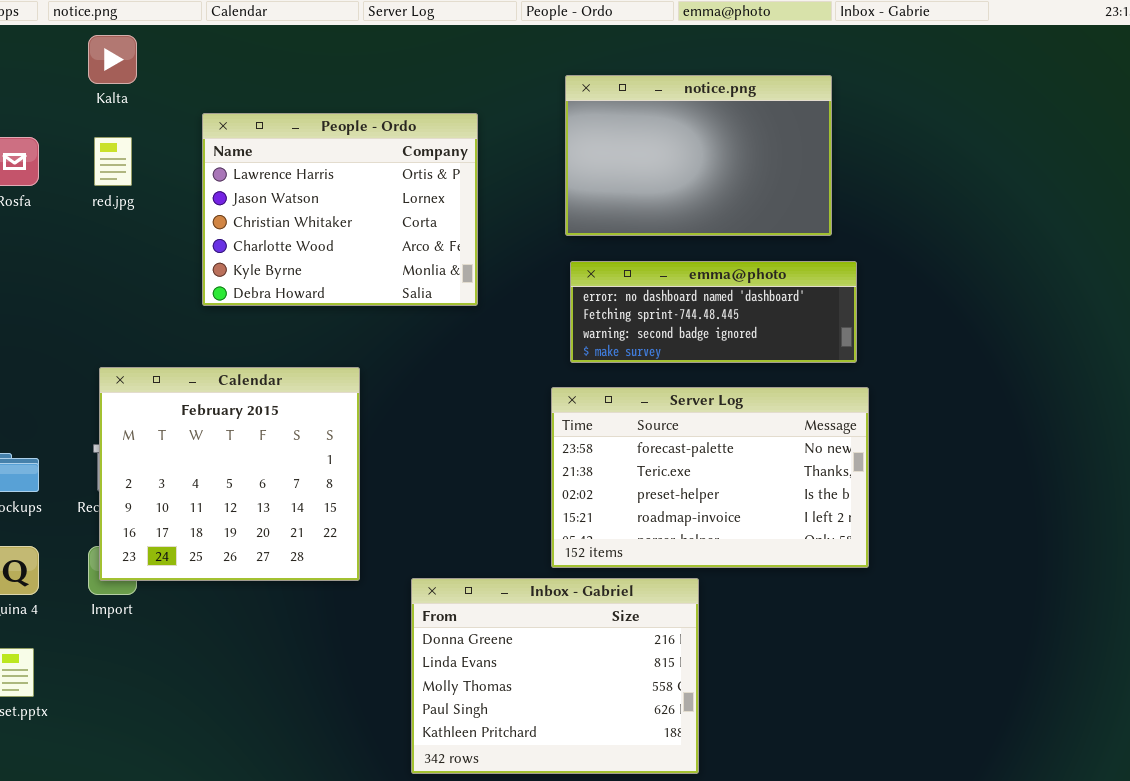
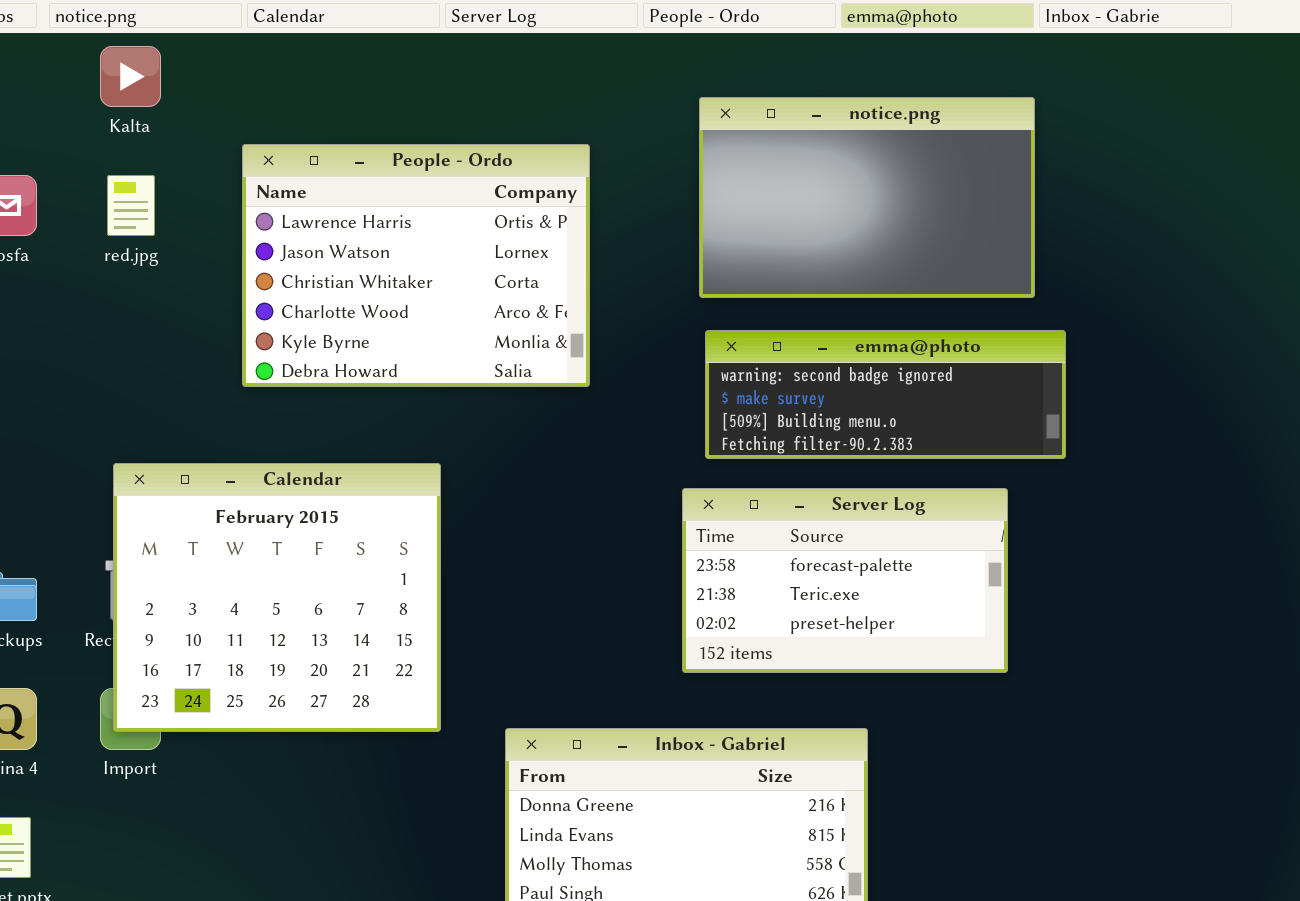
emma@photo: [570,261,857,363] -> [705,330,1066,459], scrolled down 2 rows
Server Log: [551,387,869,568] -> [682,488,1008,673], resized

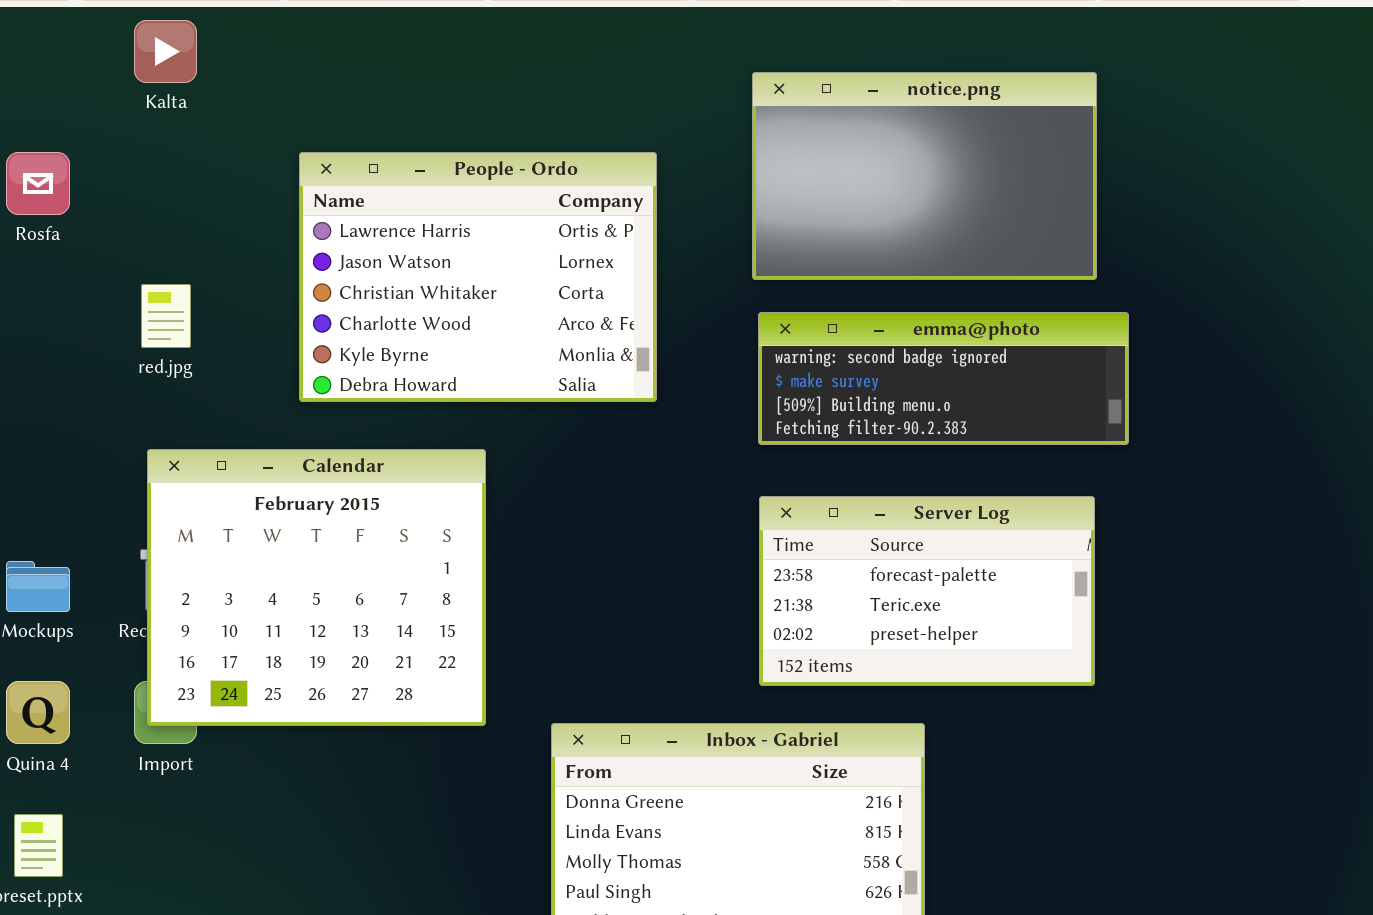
People - Ordo: [242,144,590,387] -> [299,152,657,402], moved
red.jpg: [107,175,155,236] -> [141,284,191,348], moved
Server Log: [682,488,1008,673] -> [759,496,1095,686], moved

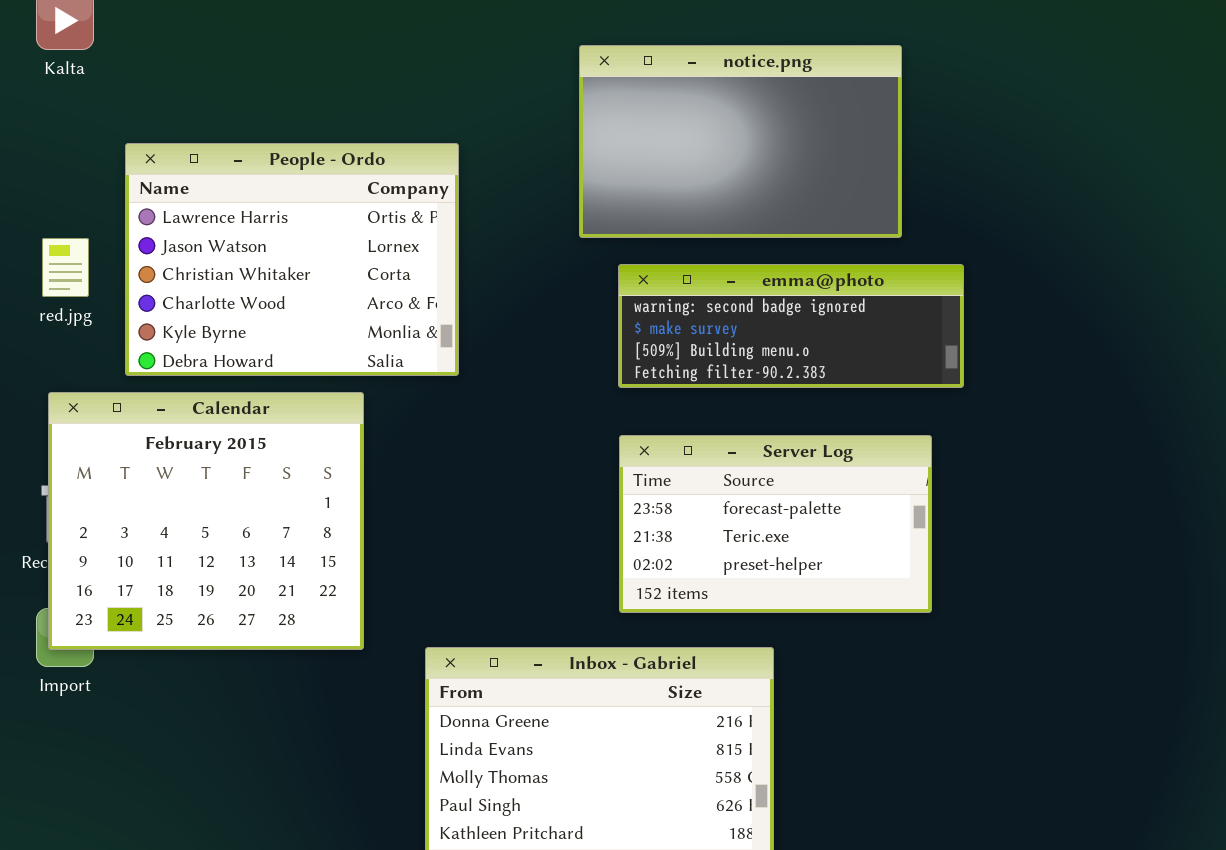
notice.png: [752,72,1097,280] -> [579,45,902,238], moved
People - Ordo: [299,152,657,402] -> [125,143,459,376], moved

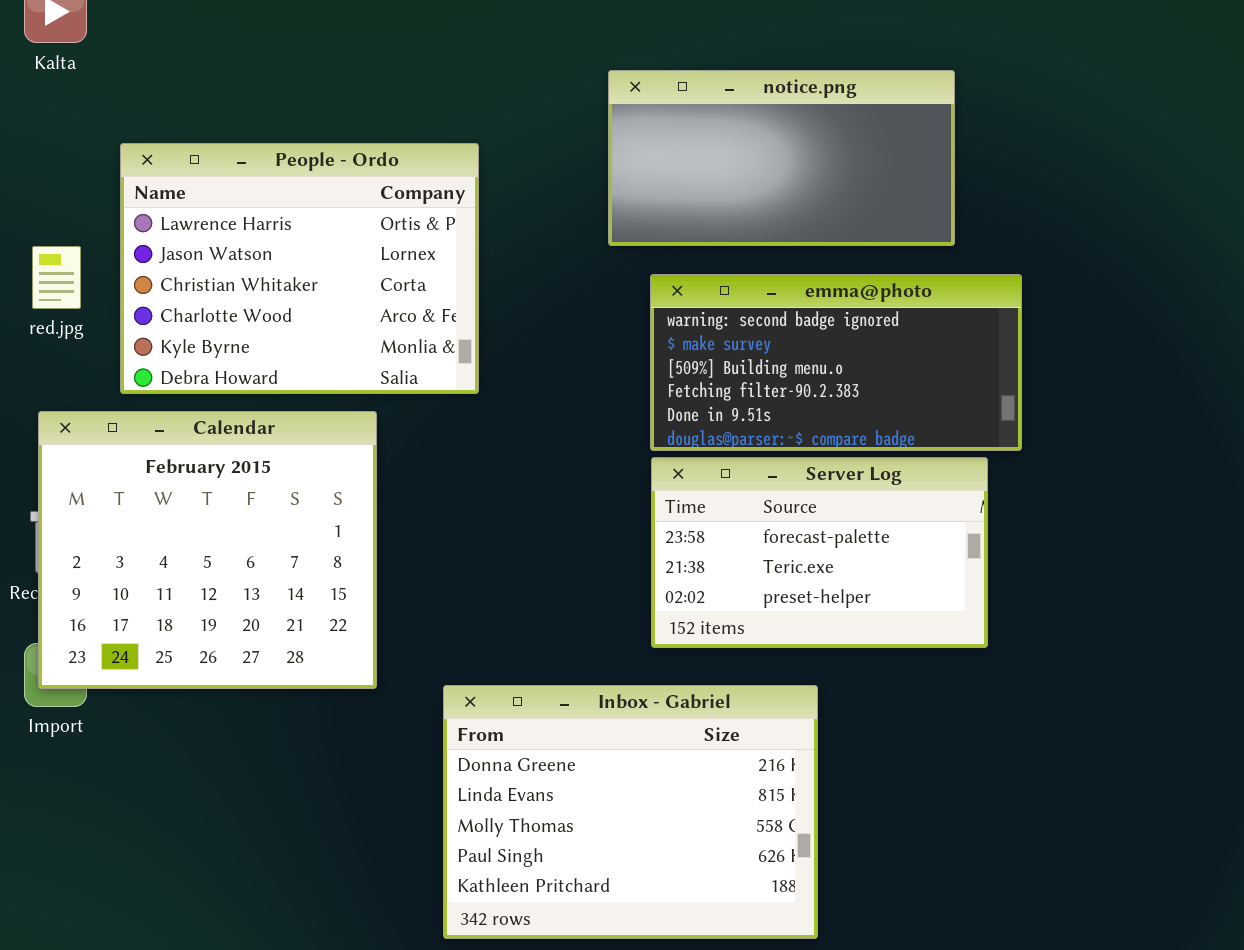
notice.png: [579,45,902,238] -> [608,70,955,246], resized
emma@photo: [618,264,964,388] -> [650,274,1022,451], resized

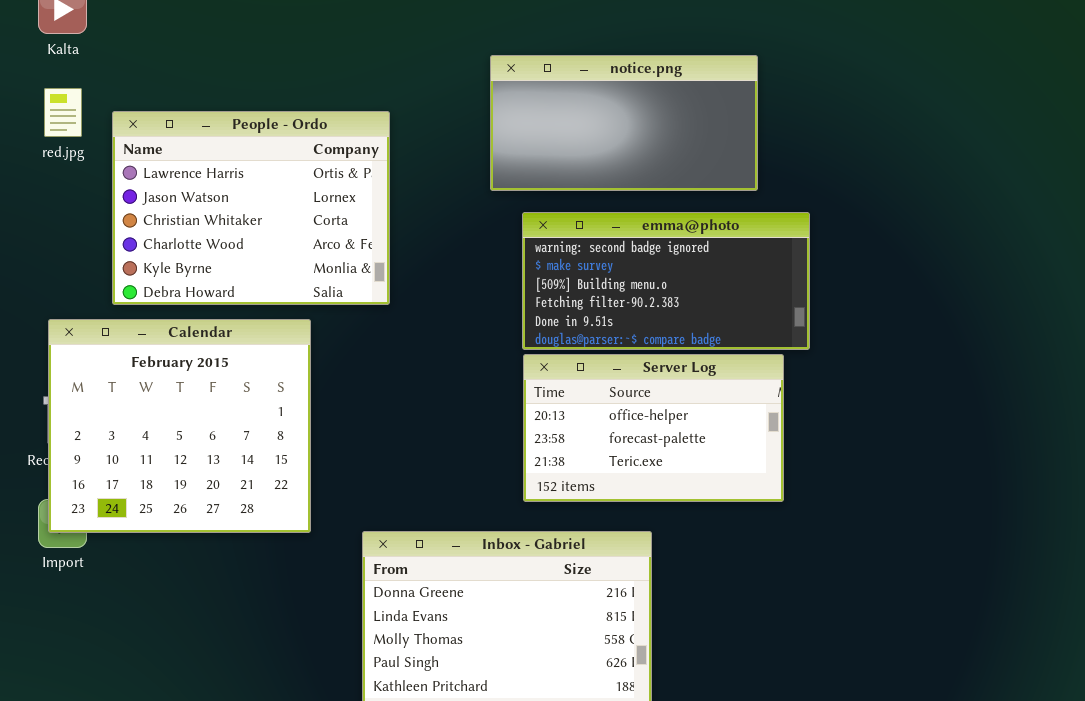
red.jpg: [32,246,81,309] -> [44,88,82,137], moved
Server Log: [651,457,988,648] -> [523,354,784,502], scrolled up 1 row

